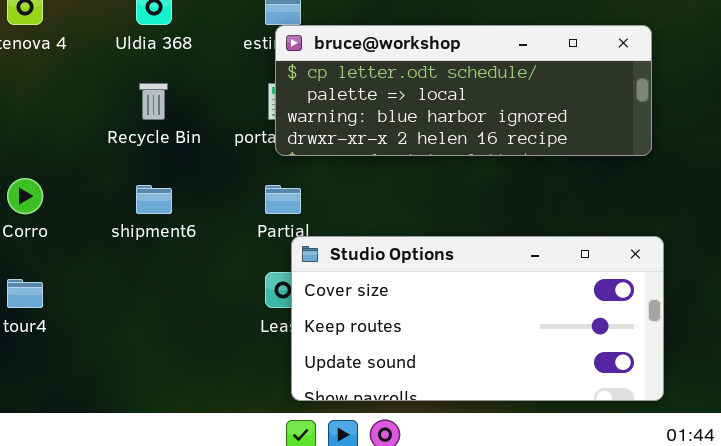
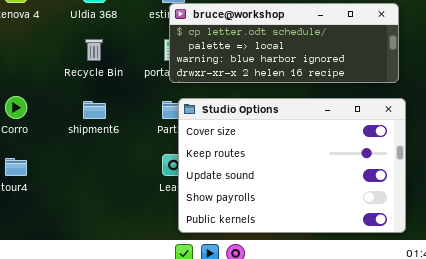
Studio Options: [291,236,664,401] -> [178,98,406,233], resized

